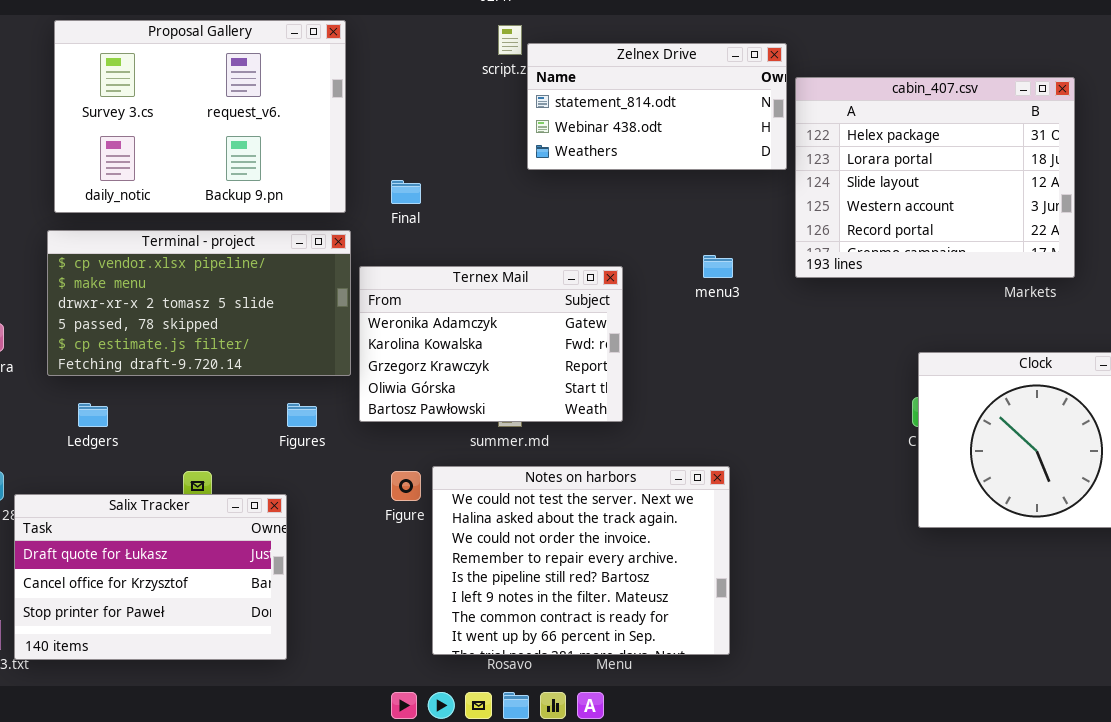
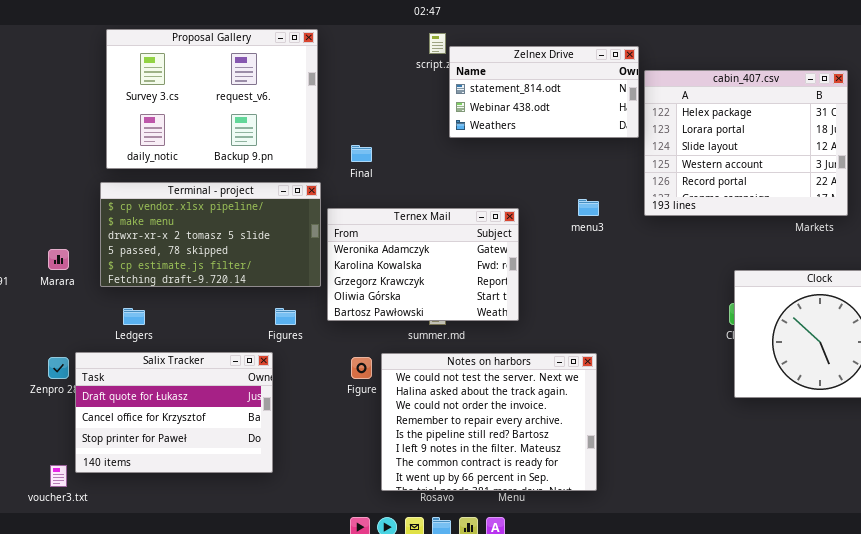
Salix Tracker: [14,494,287,660] -> [75,352,273,473], moved

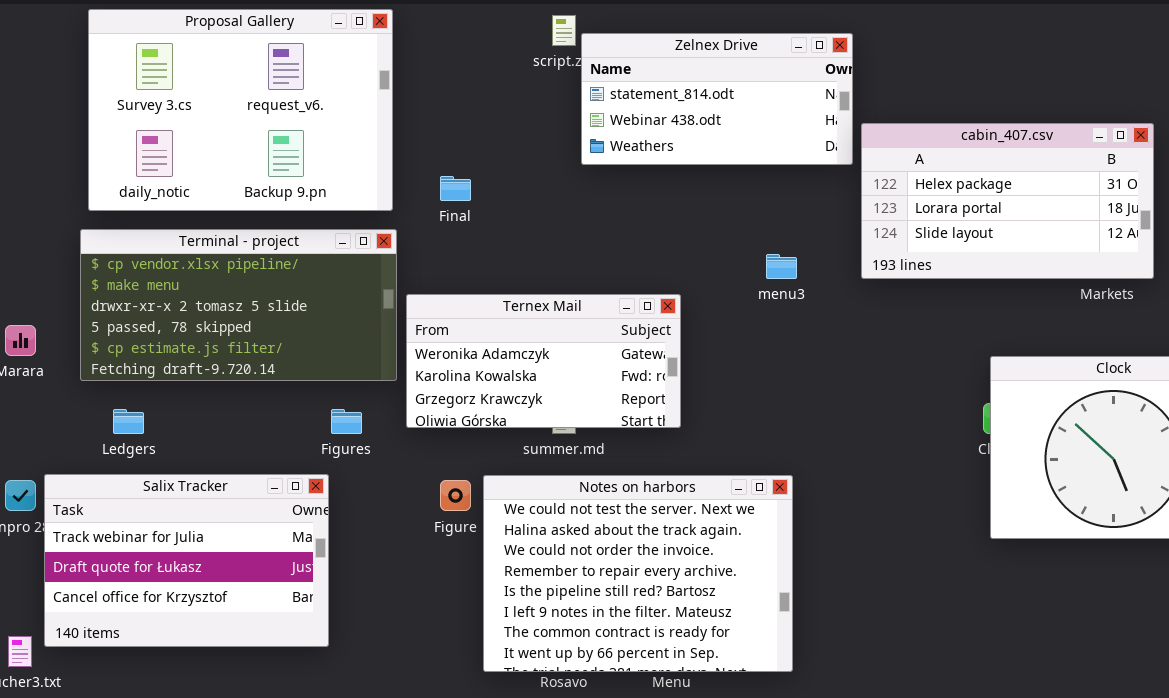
cabin_407.csv: [644,70,848,216] -> [861,123,1154,279], resized
Ternex Mail: [327,208,519,321] -> [406,294,681,428], resized
Salix Tracker: [75,352,273,473] -> [44,474,329,647], scrolled up 1 row

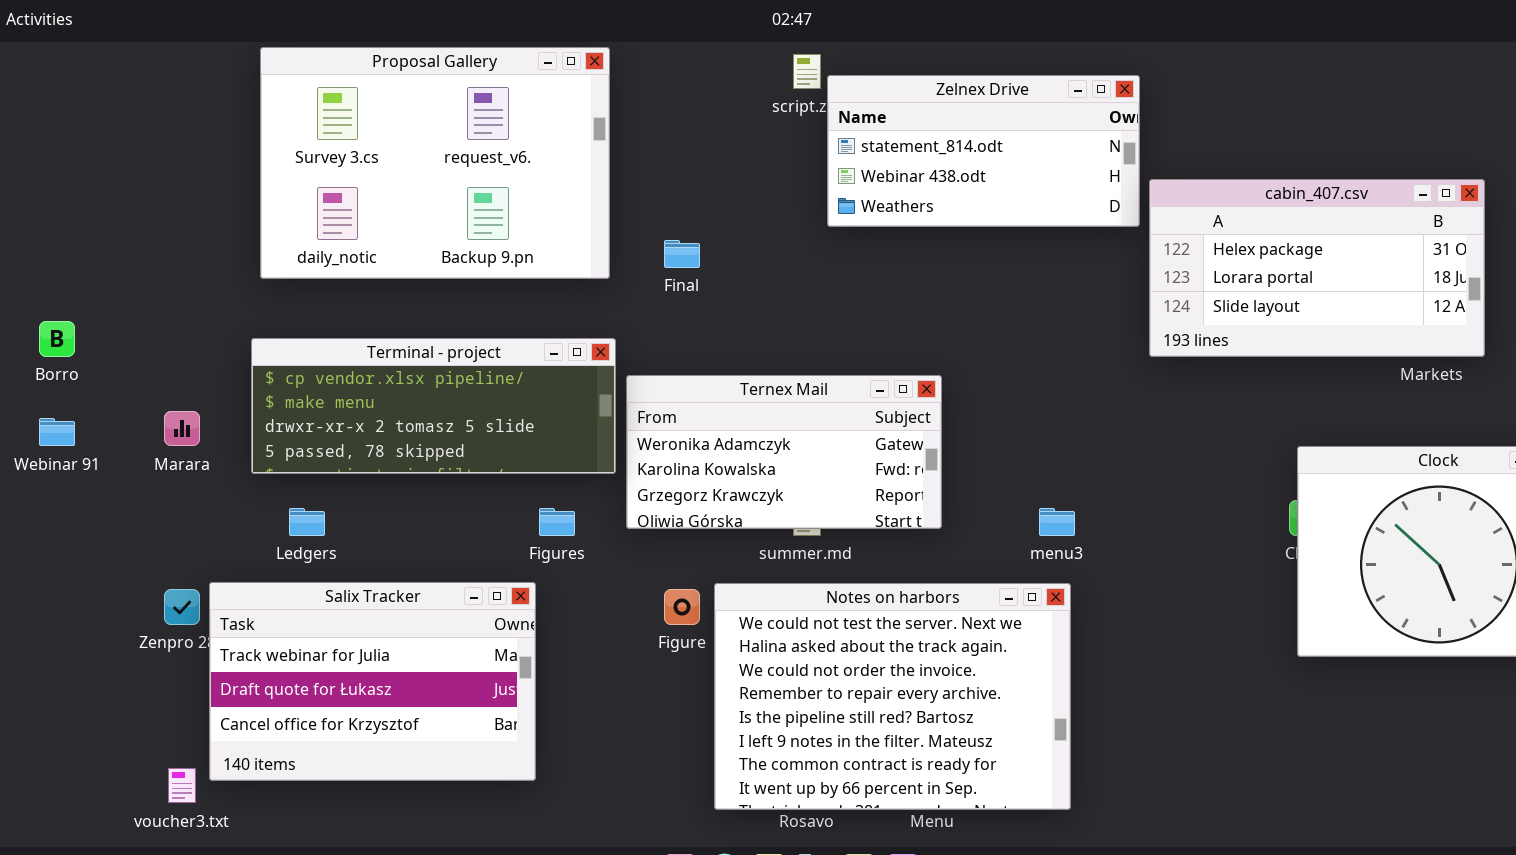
Terminal - project: [80,229,397,381] -> [251,338,616,474], resized
menu3: [766,254,797,279] -> [1039,508,1075,536], moved

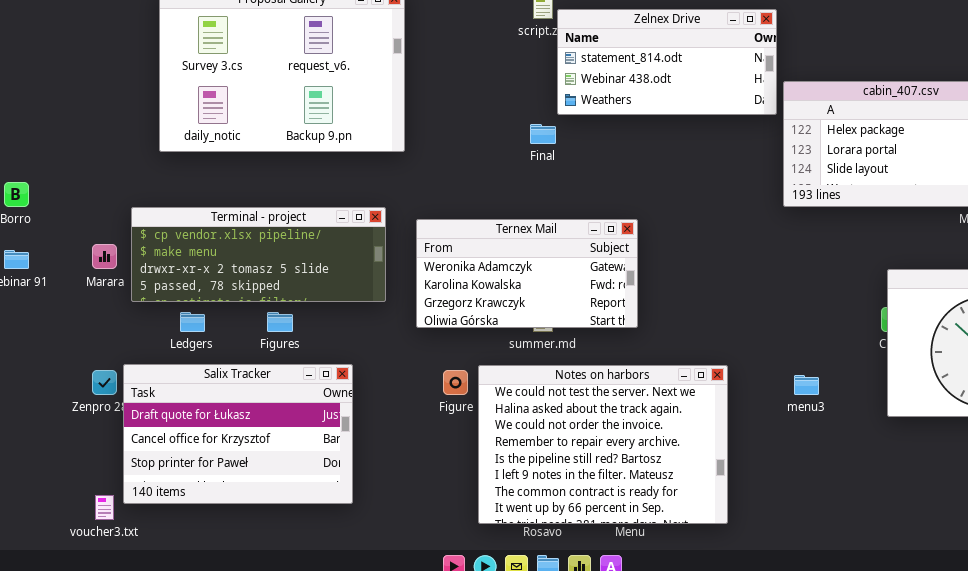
Final: [664,240,700,268] -> [530,124,556,144], moved
Terminal - project: [251,338,616,474] -> [131,207,386,302], moved
Figures: [539,508,575,536] -> [267,312,293,332], moved
menu3: [1039,508,1075,536] -> [794,375,819,395], moved
Salix Tracker: [209,582,536,781] -> [123,364,353,504], scrolled down 1 row

